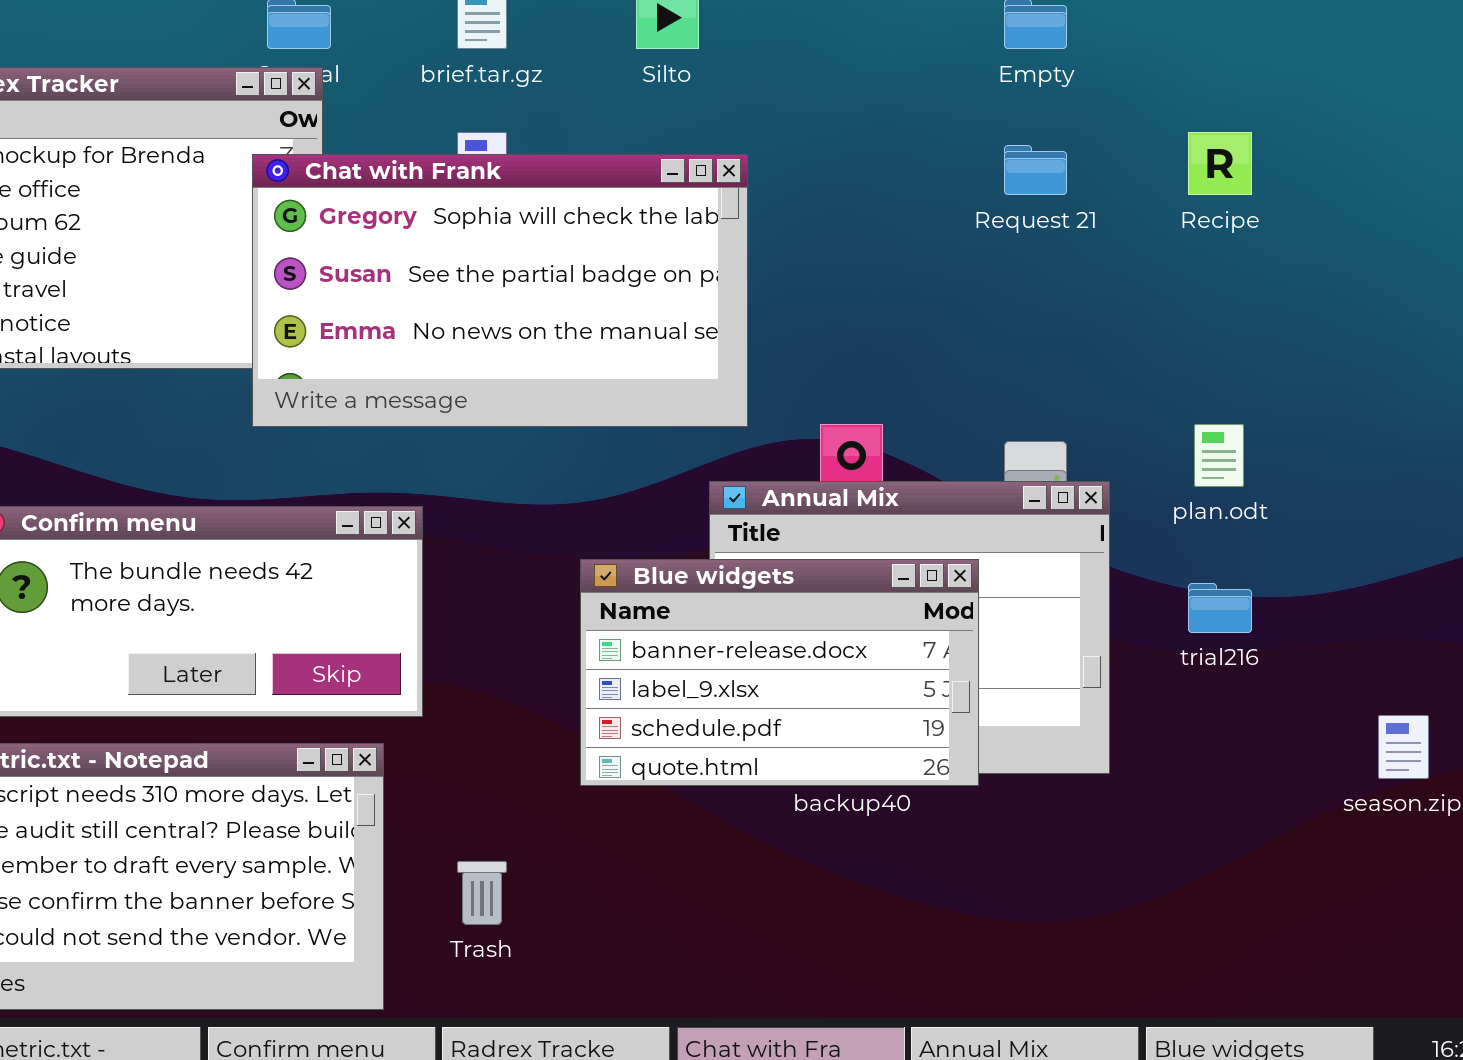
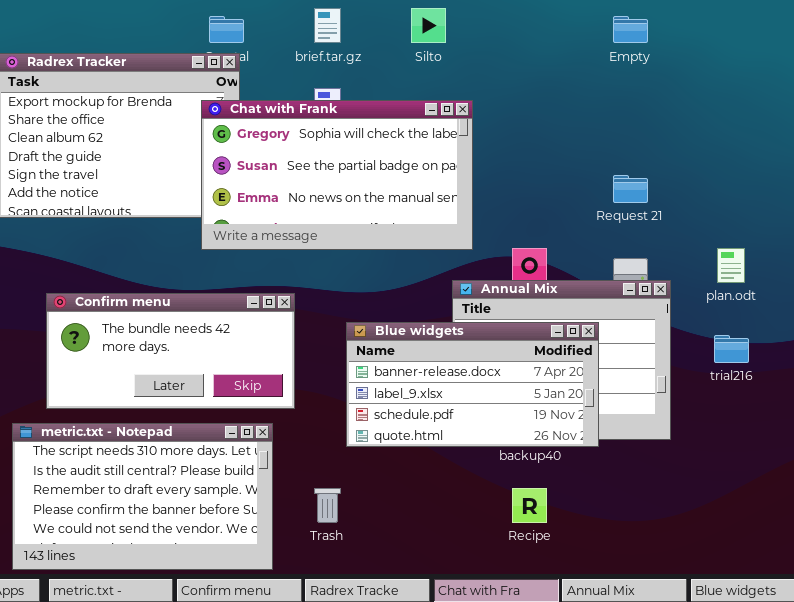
Recipe: [1188,132,1252,195] -> [512,488,547,523], moved
Request 21: [1004,145,1067,195] -> [613,175,648,203], moved
Blue widgets: [580,559,979,786] -> [346,322,599,447], resized

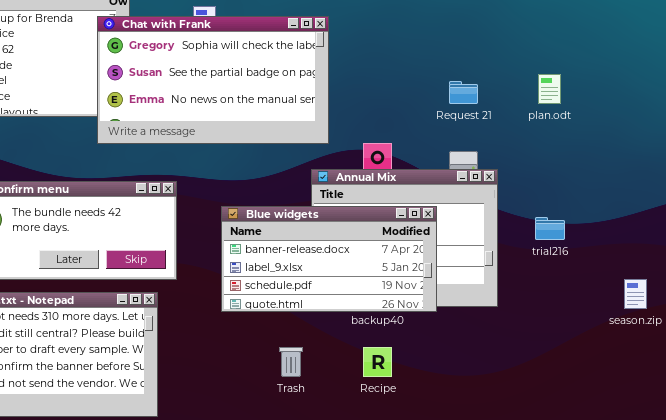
plan.odt: [717,248,745,283] -> [538,74,561,104], moved
Trash: [314,488,341,523] -> [279,347,303,377], moved

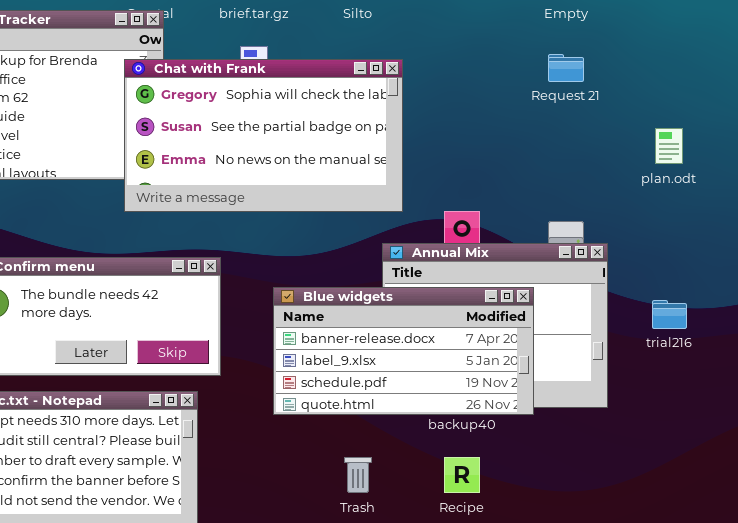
Request 21: [449,81,478,104] -> [548,54,584,82], moved

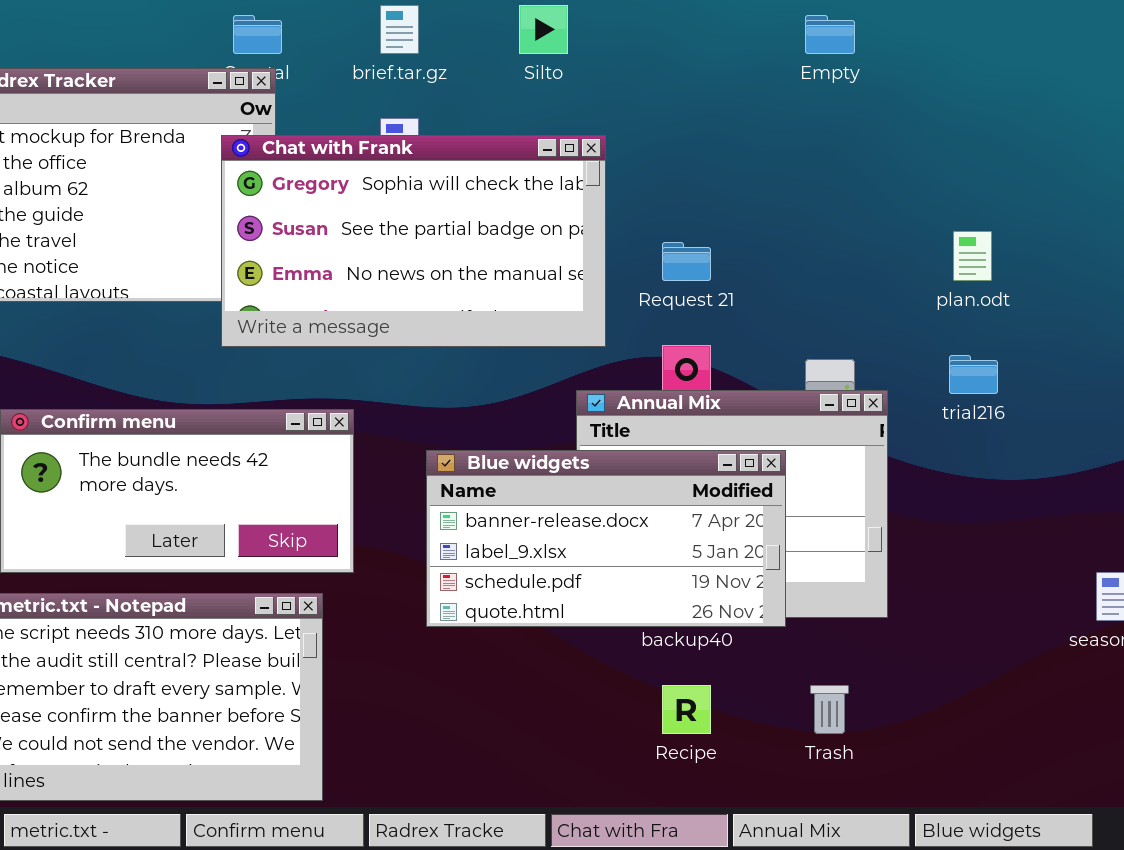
Request 21: [548,54,584,82] -> [662,242,711,281], moved
trial216: [652,300,687,329] -> [949,355,998,394], moved
Trash: [344,457,372,493] -> [810,685,849,734], moved

